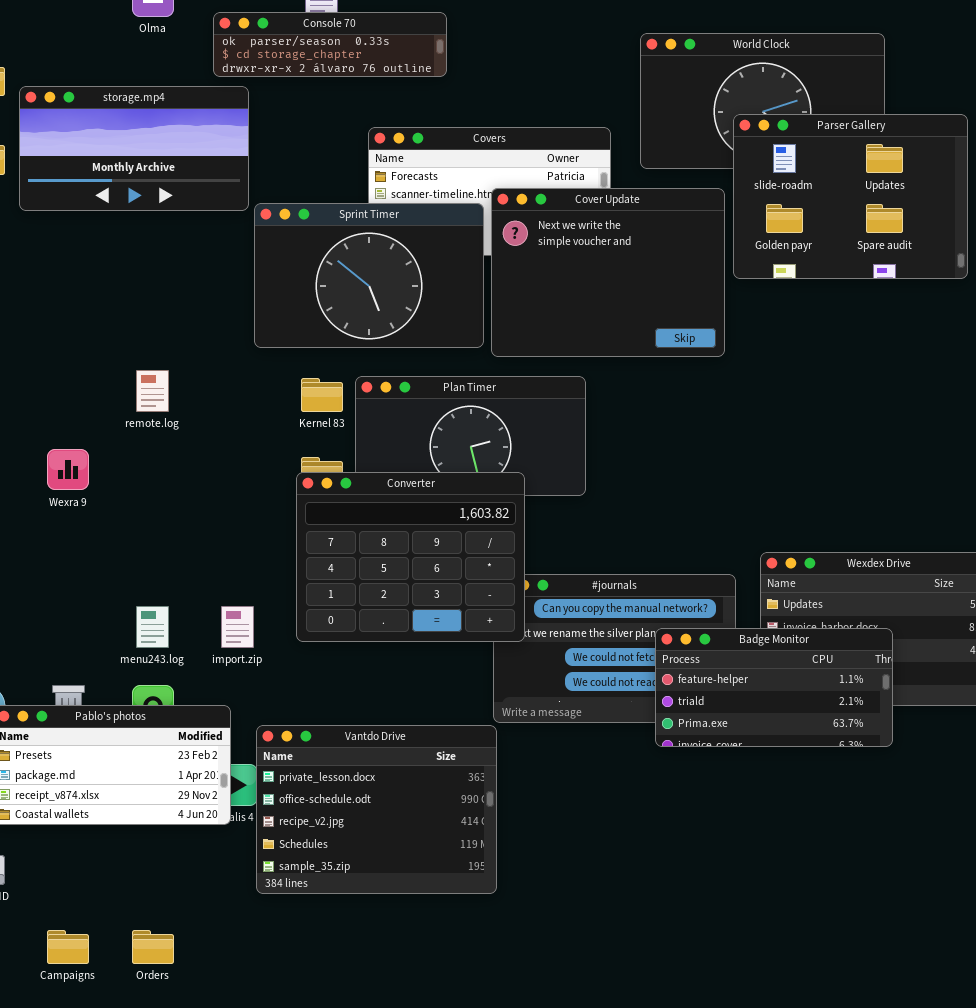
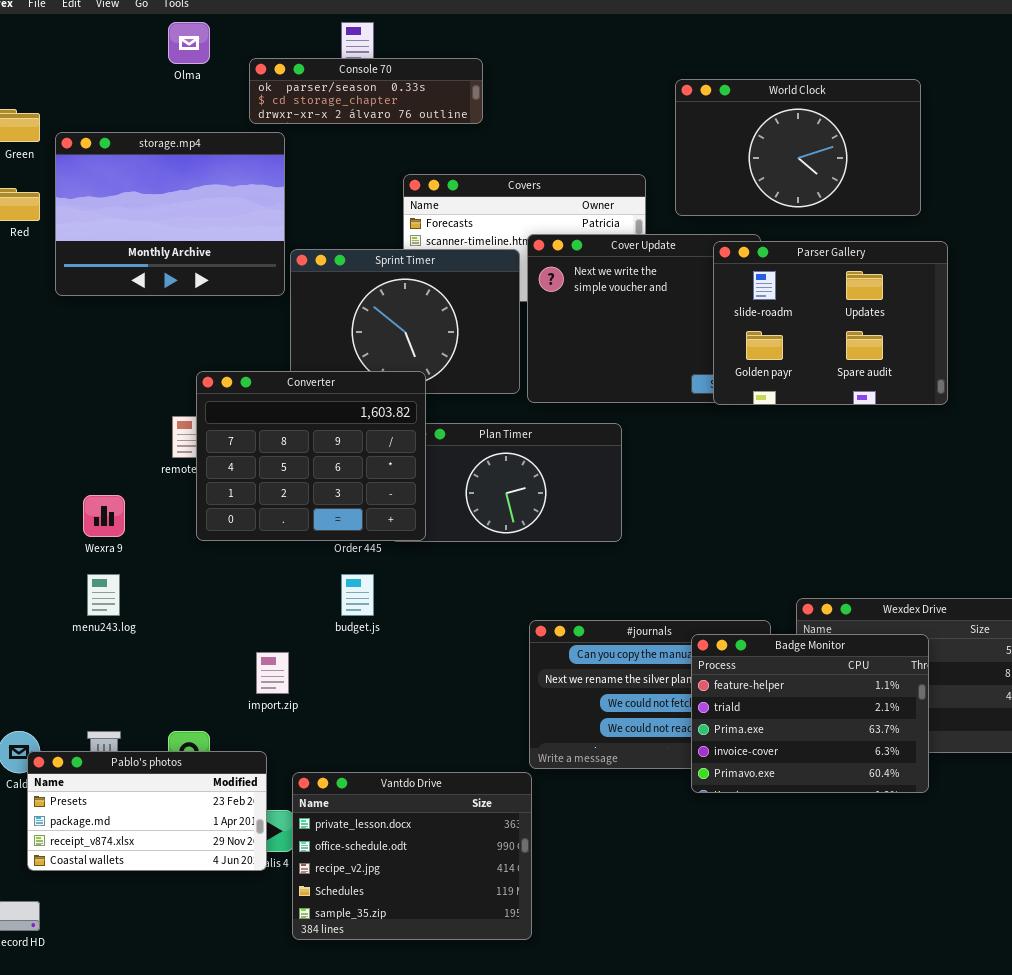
storage.mp4: [19,86,249,211] -> [55,132,285,296], resized
Parser Gallery: [733,114,968,279] -> [713,241,948,405], moved
Converter: [296,472,525,642] -> [196,371,426,541], moved
menu243.log: [136,606,169,648] -> [87,574,120,616], moved
Badge Monitor: [655,628,893,747] -> [691,634,929,793], resized

